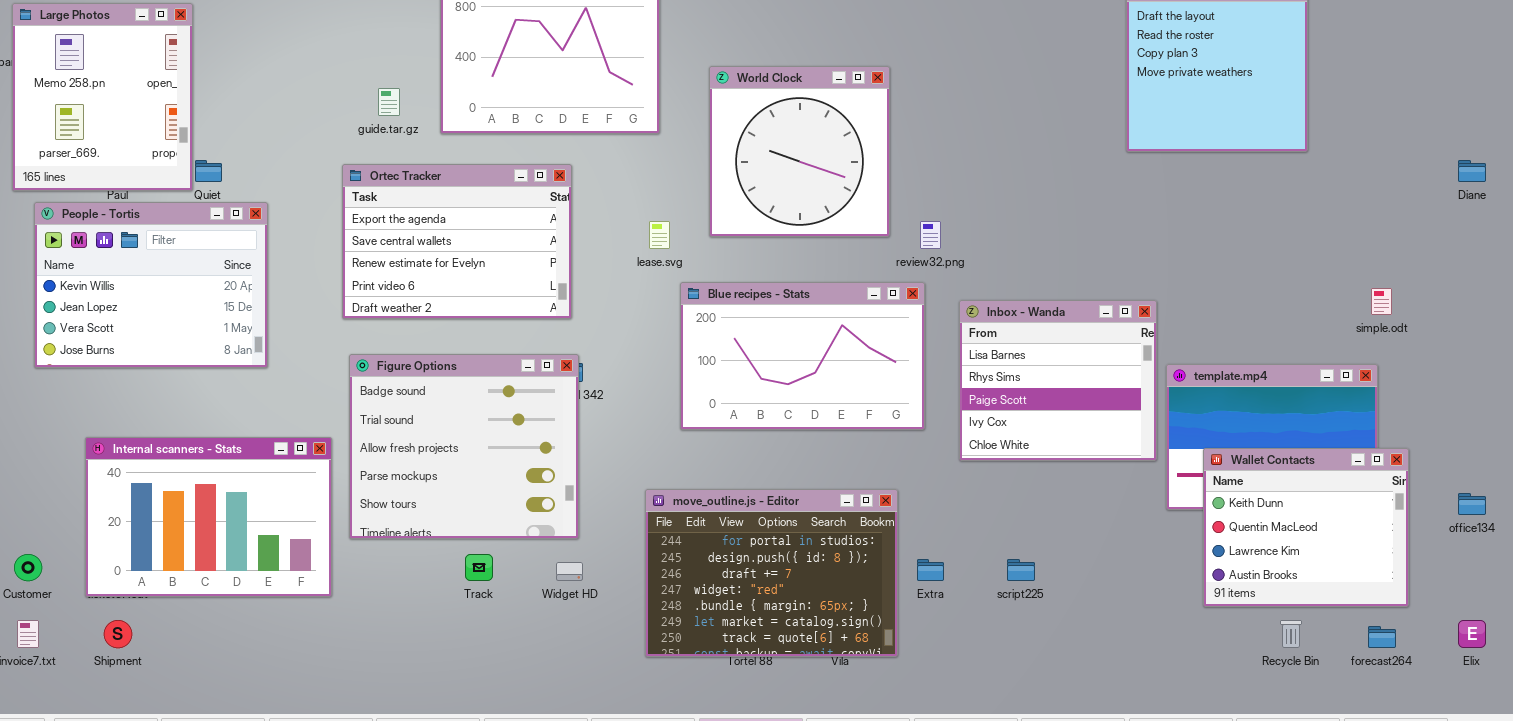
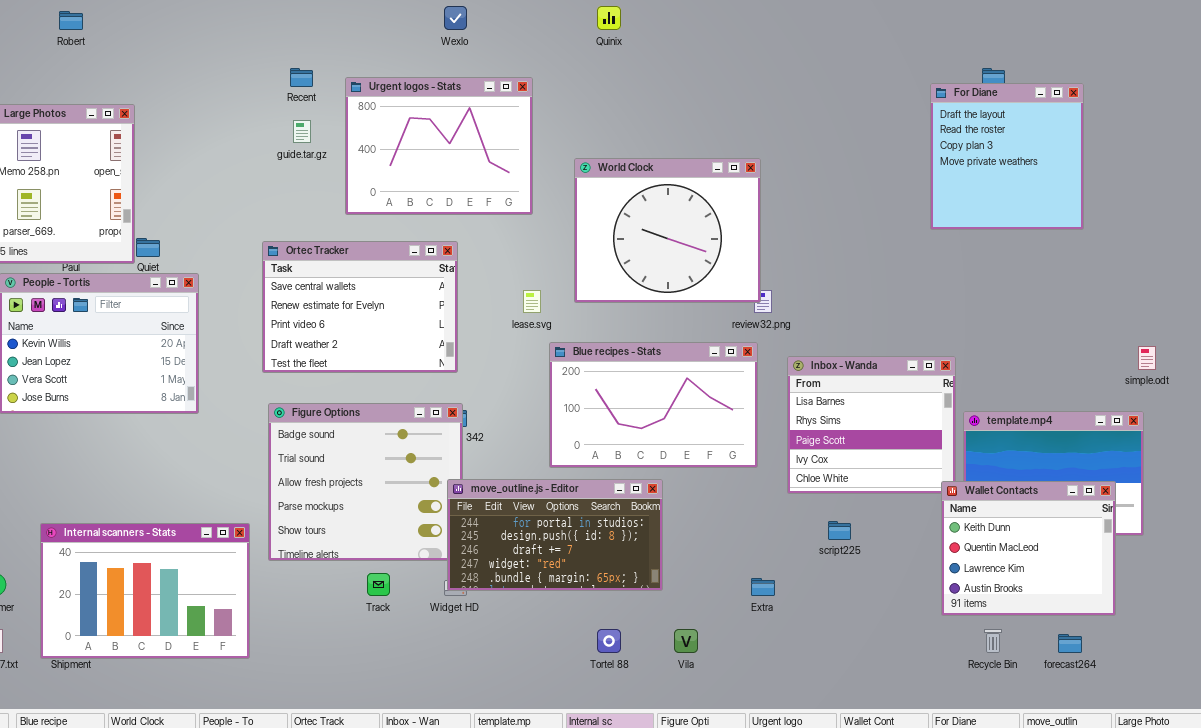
World Clock: [709,66,890,237] -> [574,158,761,303], resized
guide.tar.gz: [378,88,400,116] -> [293,120,311,143], moved
Ortec Tracker: [342,164,572,319] -> [262,241,458,373], scrolled down 1 row
Internal scanners - Stats: [85,437,332,597] -> [40,523,250,659], moved
Wallet Contacts: [1203,448,1409,607] -> [941,481,1116,616], moved
move_outline.js - Editor: [645,489,898,657] -> [447,479,663,591], moved, resized
script225: [1007,559,1035,581] -> [828,521,851,540], moved
Recycle Bin: [1280,620,1302,648] -> [984,629,1002,653], moved
forecast264: [1368,626,1396,648] -> [1058,634,1082,653], moved

